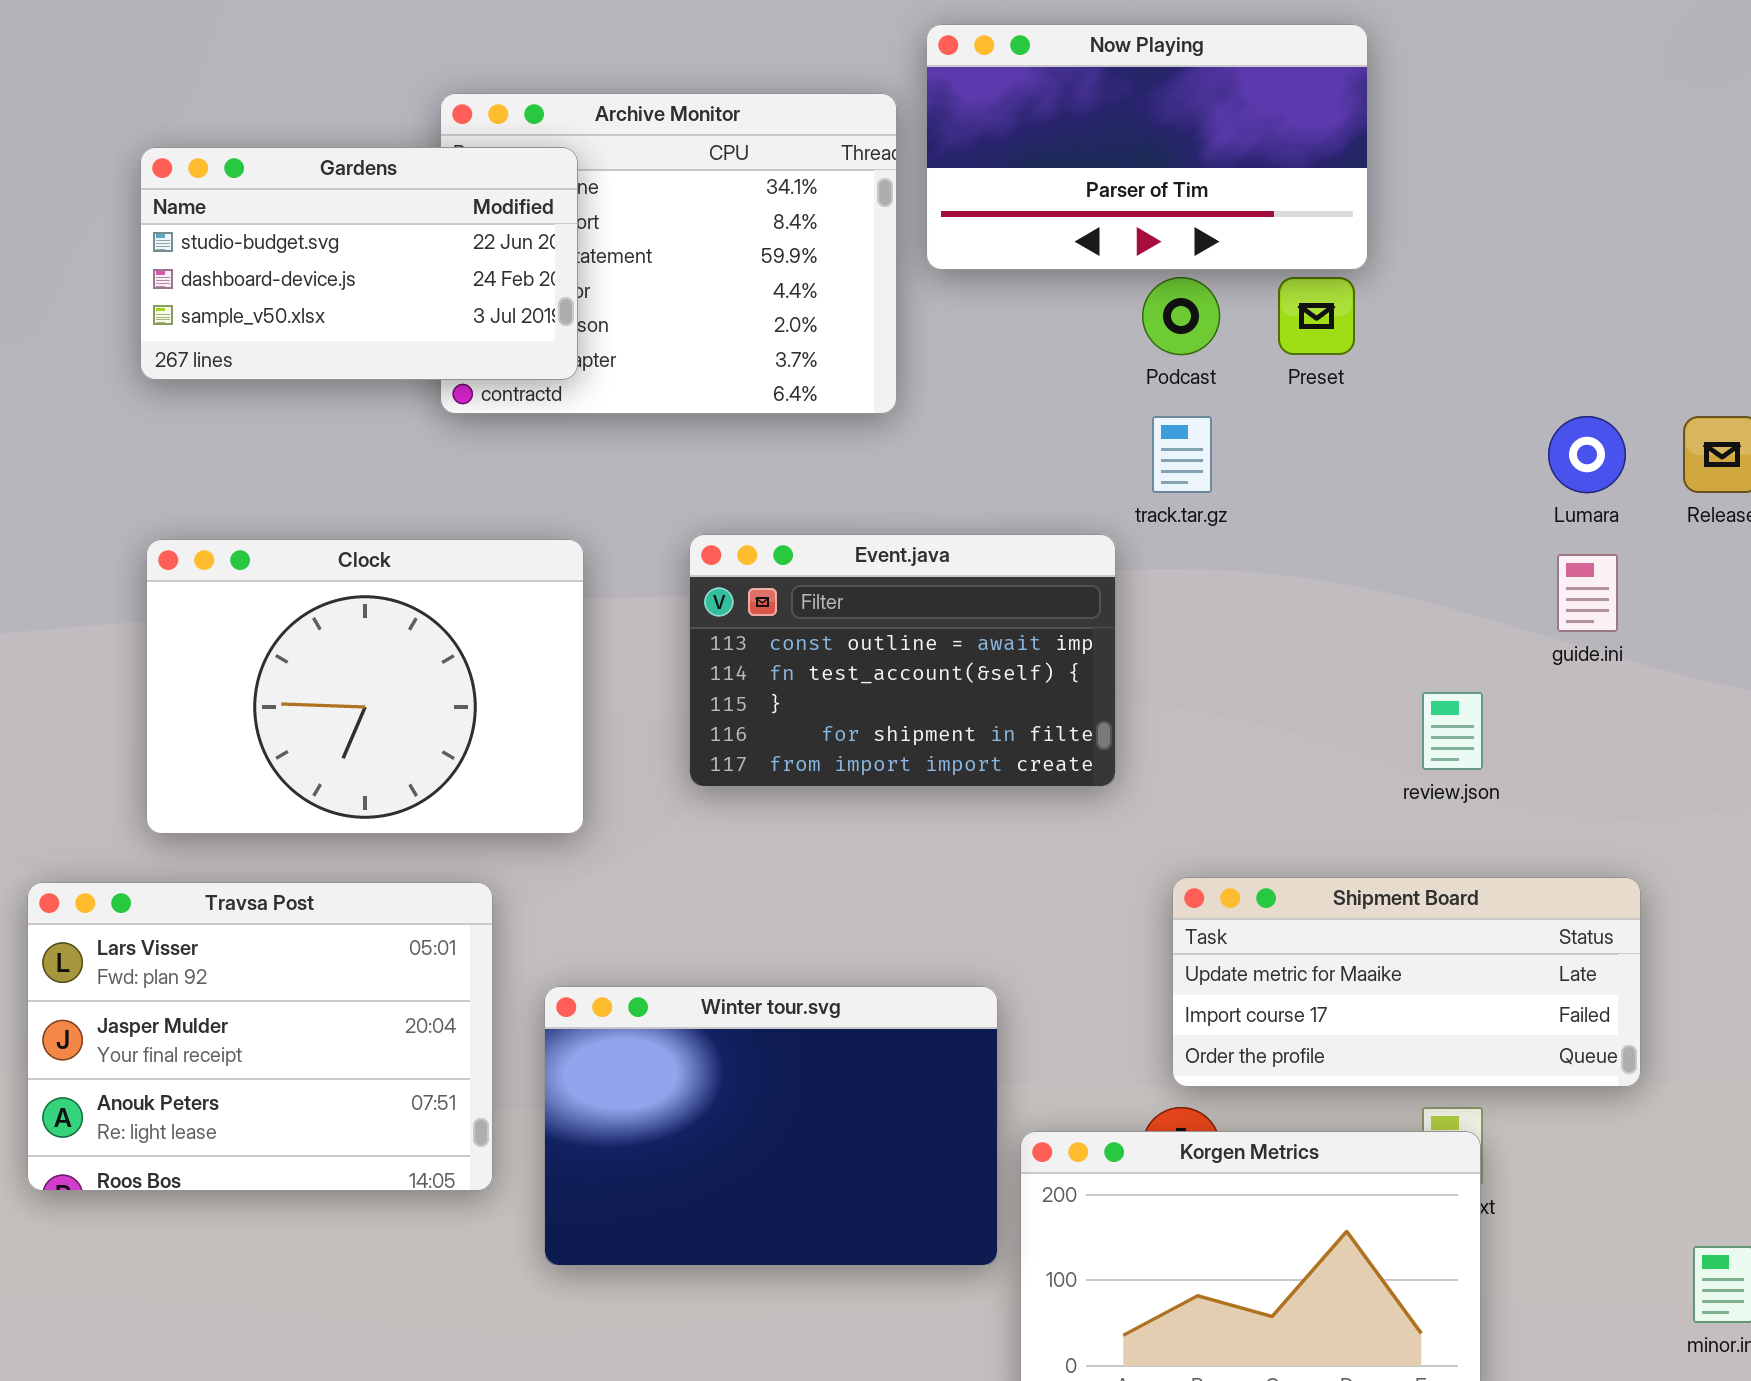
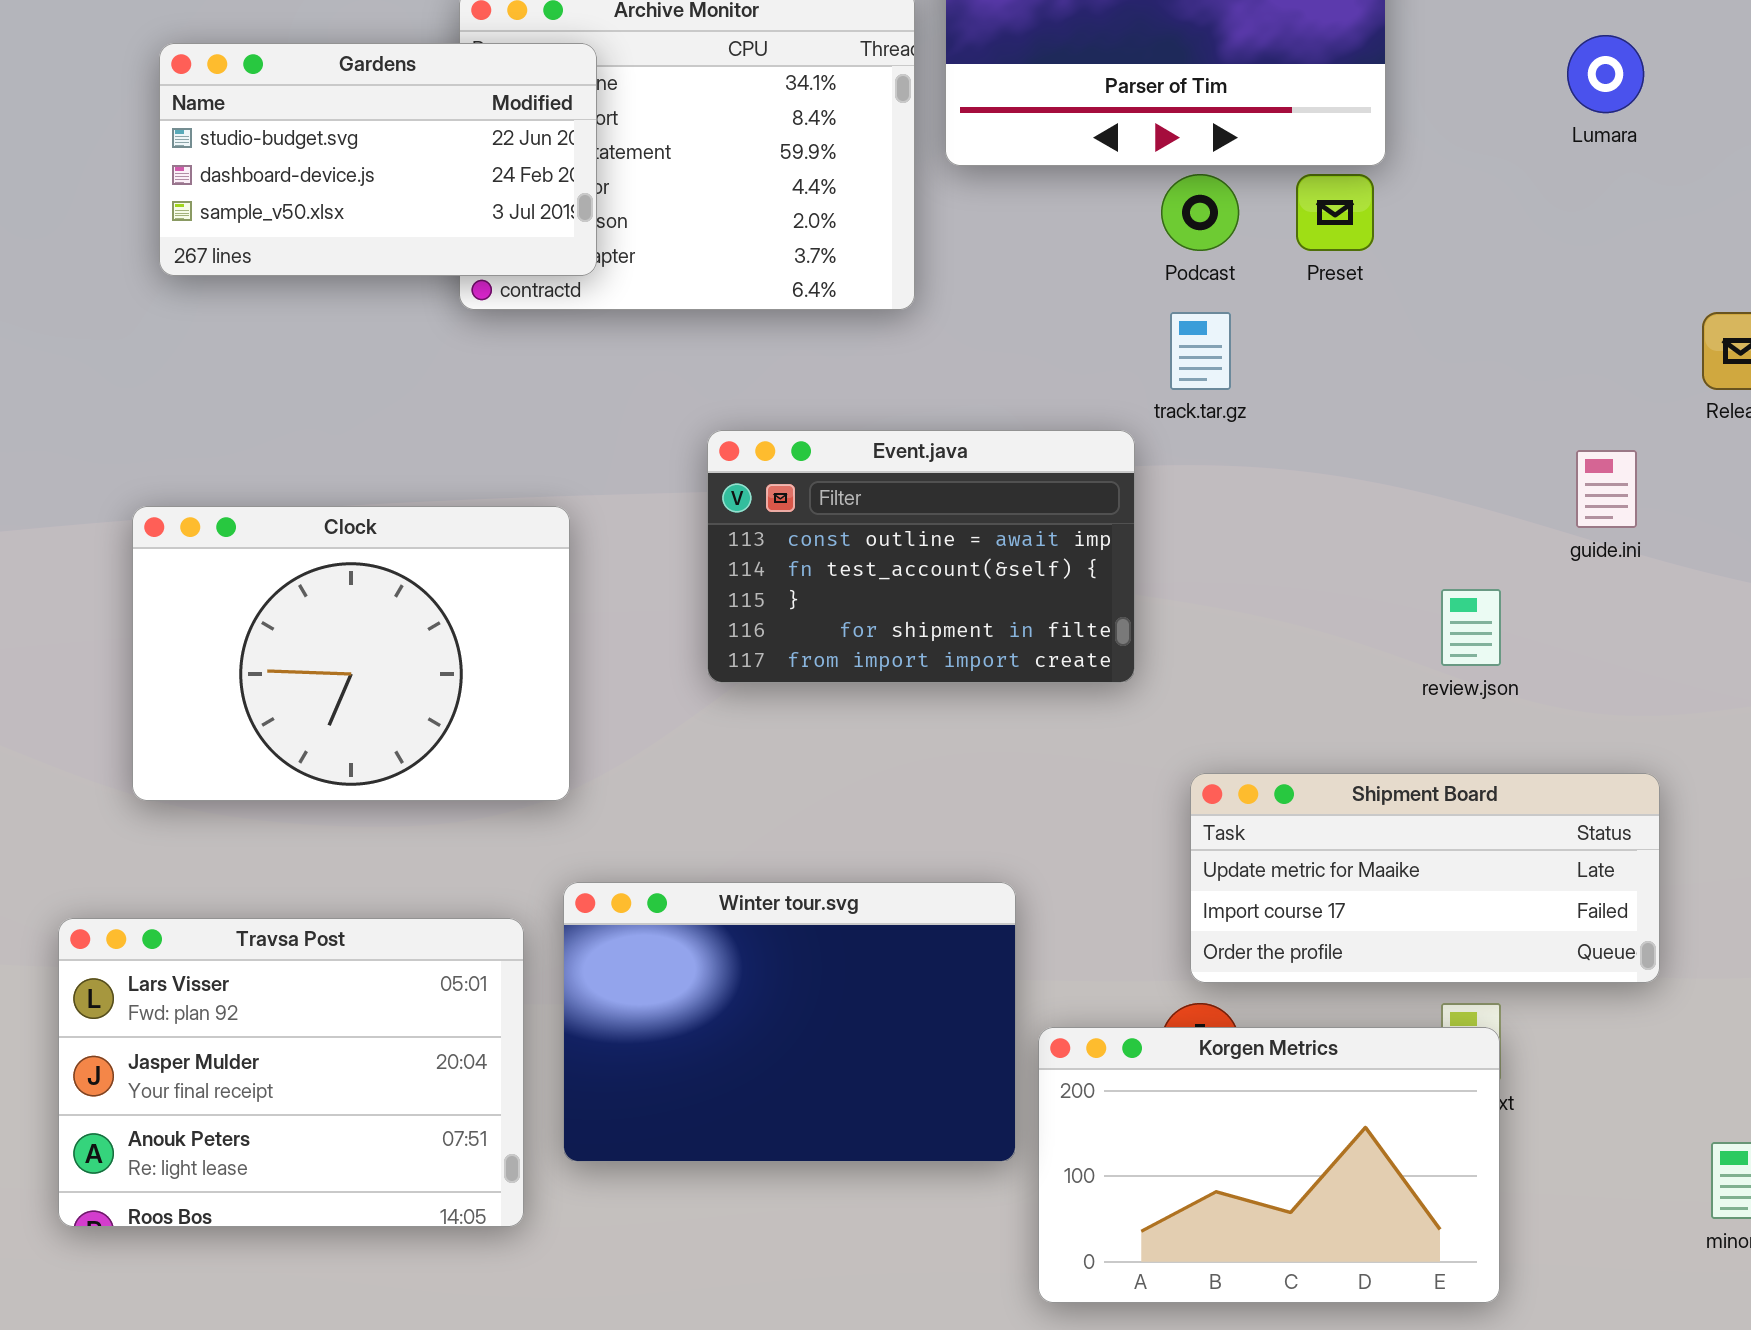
Lumara: [1548,416,1626,493] -> [1567,35,1644,113], moved
Clock: [146,539,584,834] -> [132,506,570,801], moved
Travsa Post: [27,882,493,1191] -> [58,918,524,1227], moved

